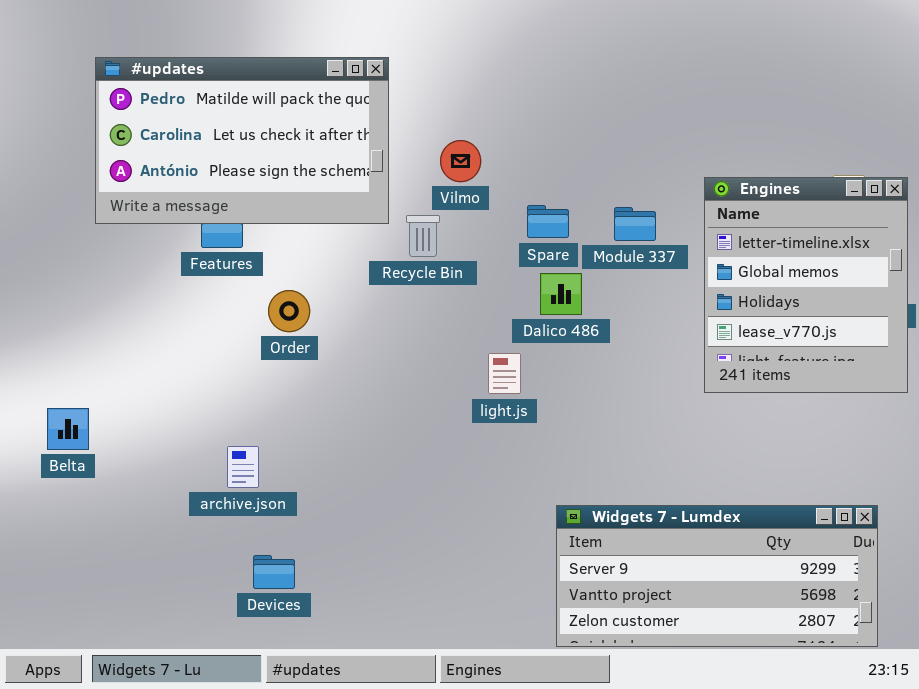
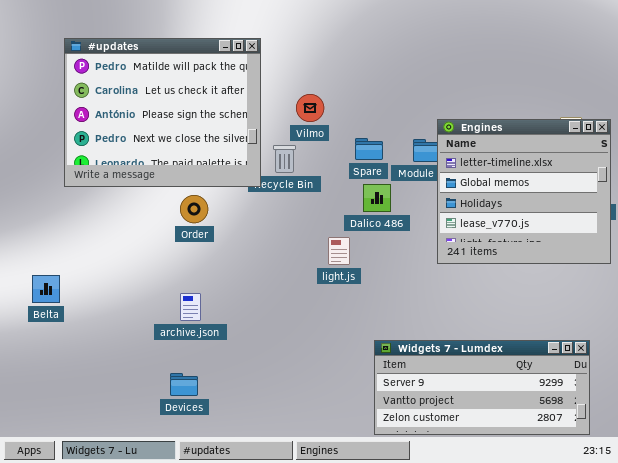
#updates: [95,57,389,224] -> [64,38,261,187], resized
Engines: [704,177,908,393] -> [437,119,611,264], resized
archive.json: [227,446,259,488] -> [180,293,201,321], moved

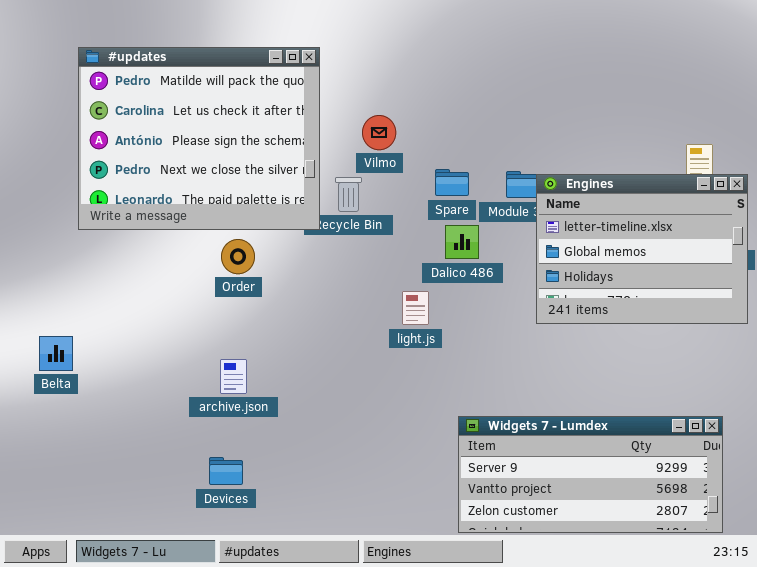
Engines: [437,119,611,264] -> [536,174,748,324], resized

